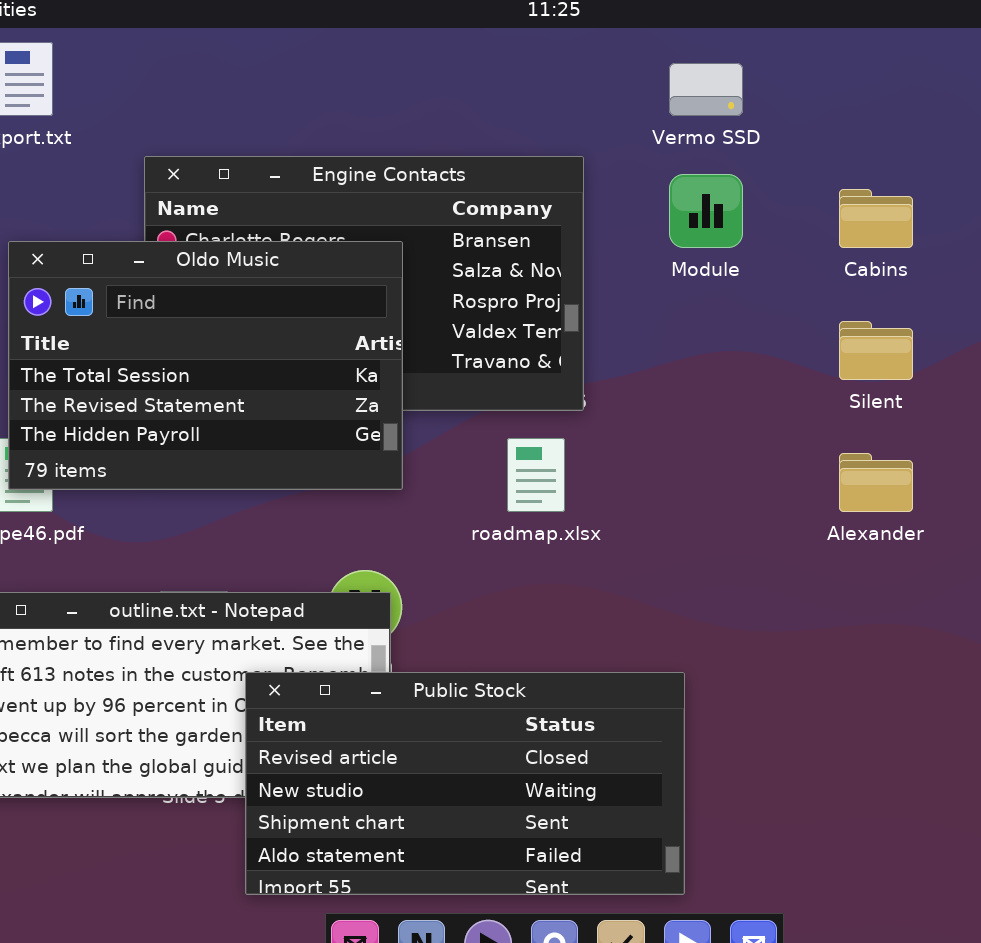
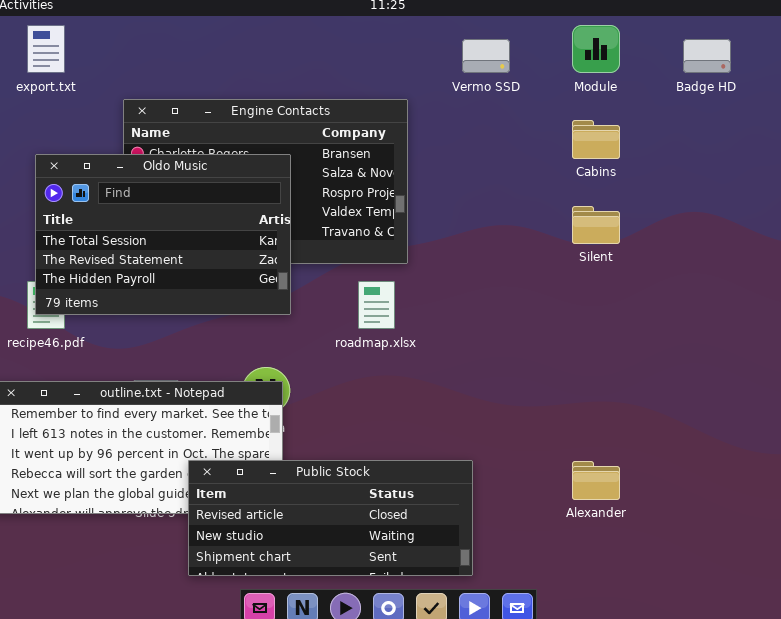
Module: [669,174,743,248] -> [572,25,620,73], moved
Alexander: [839,453,913,512] -> [572,461,620,500], moved
Public Stock: [245,672,685,895] -> [188,460,473,576], resized

